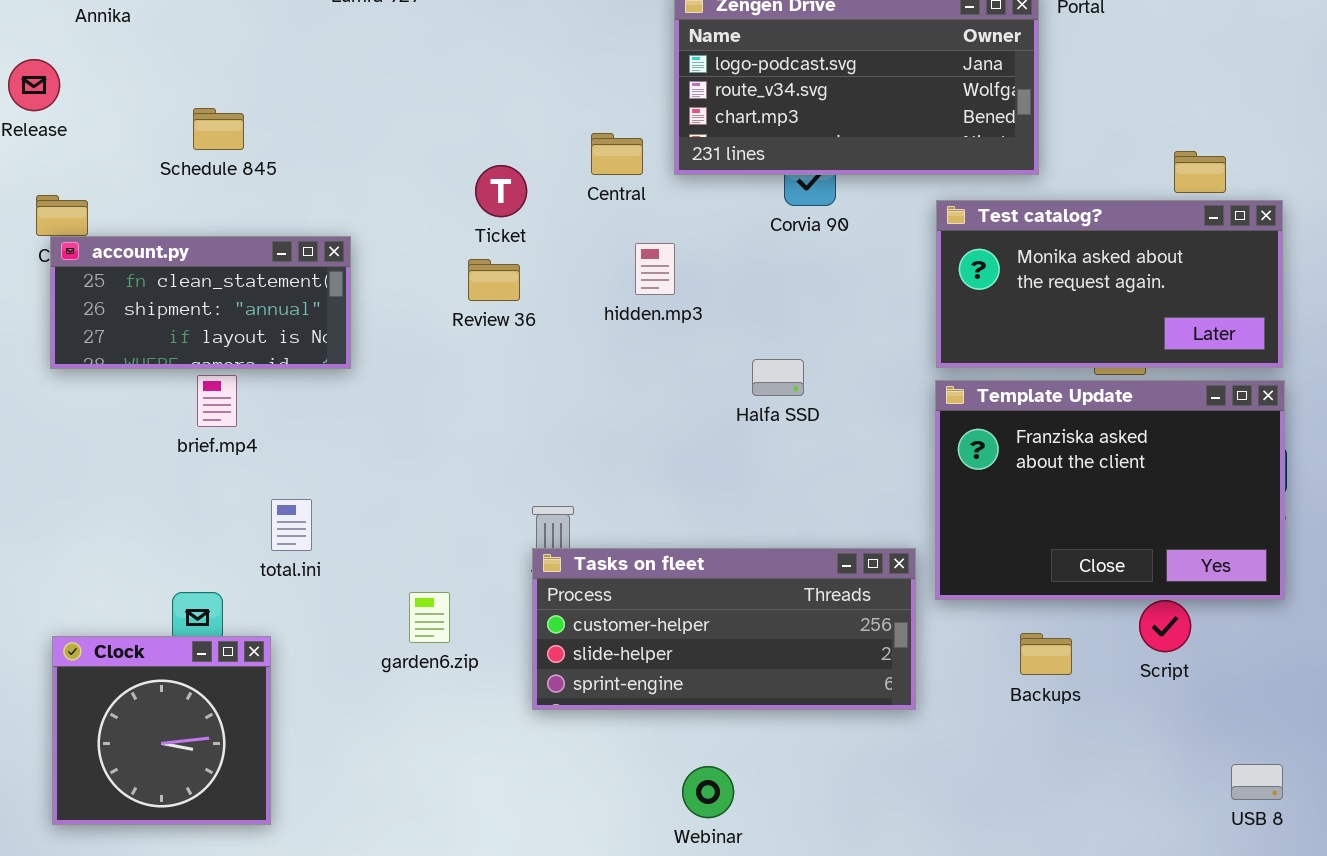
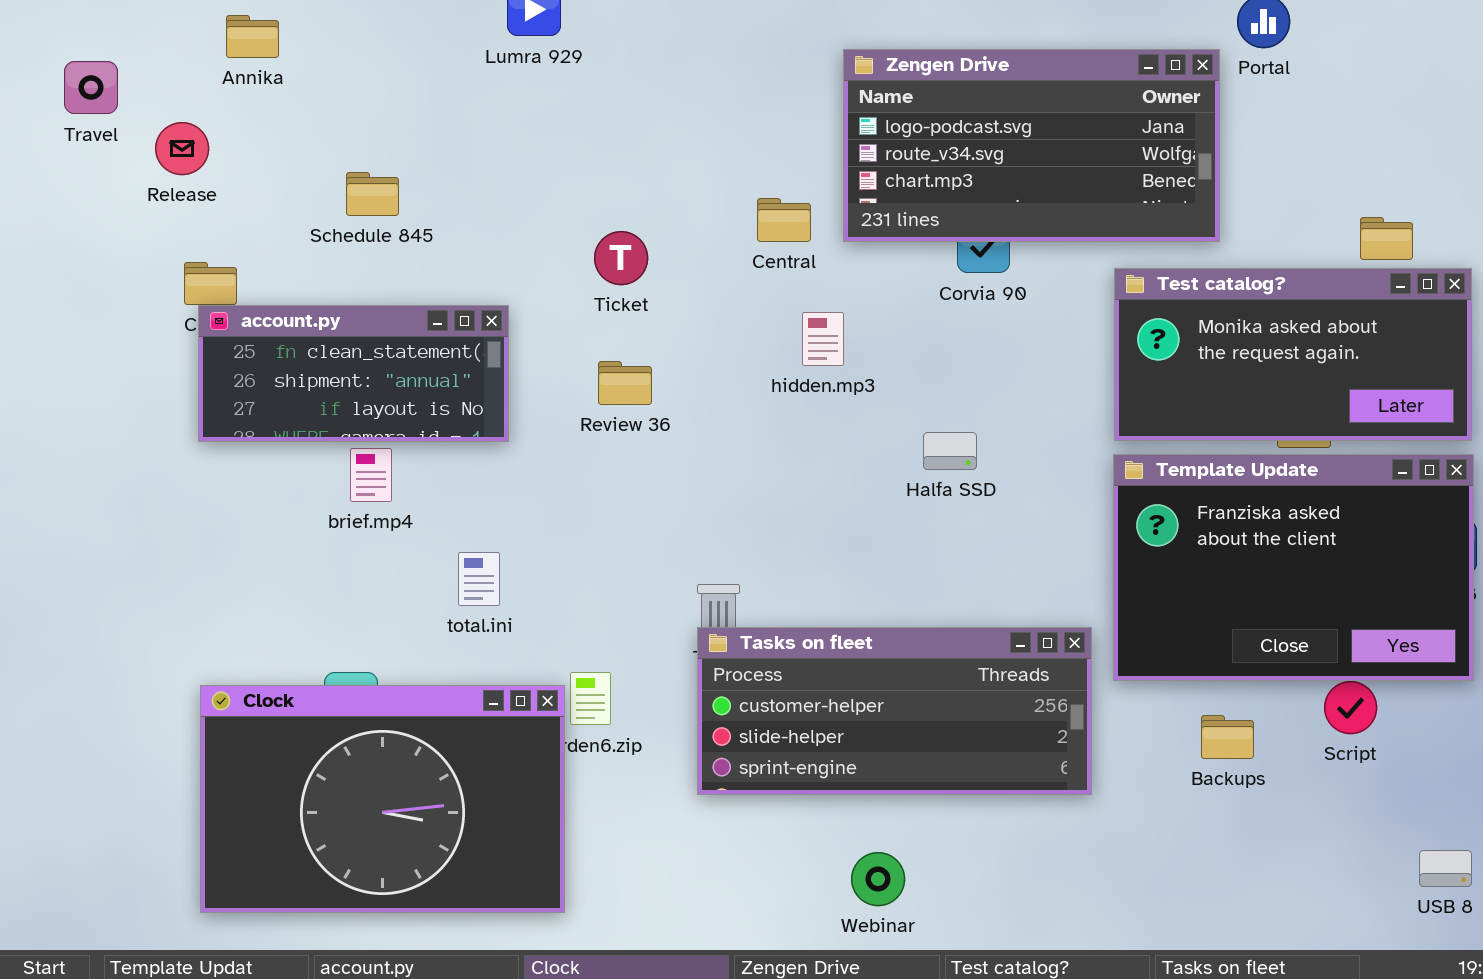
Ticket: [475,165,527,217] -> [594,231,648,285], moved
Review 36: [468,259,520,301] -> [598,361,652,405], moved
total.ini: [271,499,312,551] -> [458,552,500,606], moved
Clock: [52,636,271,825] -> [200,685,565,913], resized

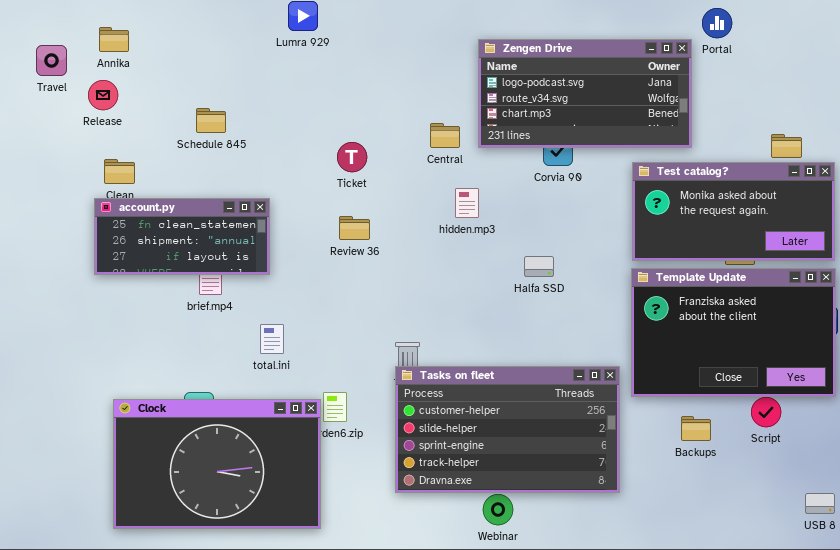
Annika: [226,15,279,58] -> [99,27,129,52], moved
account.py: [198,305,509,442] -> [94,198,270,275], moved
Tasks on fleet: [697,627,1092,795] -> [395,366,620,493], resized

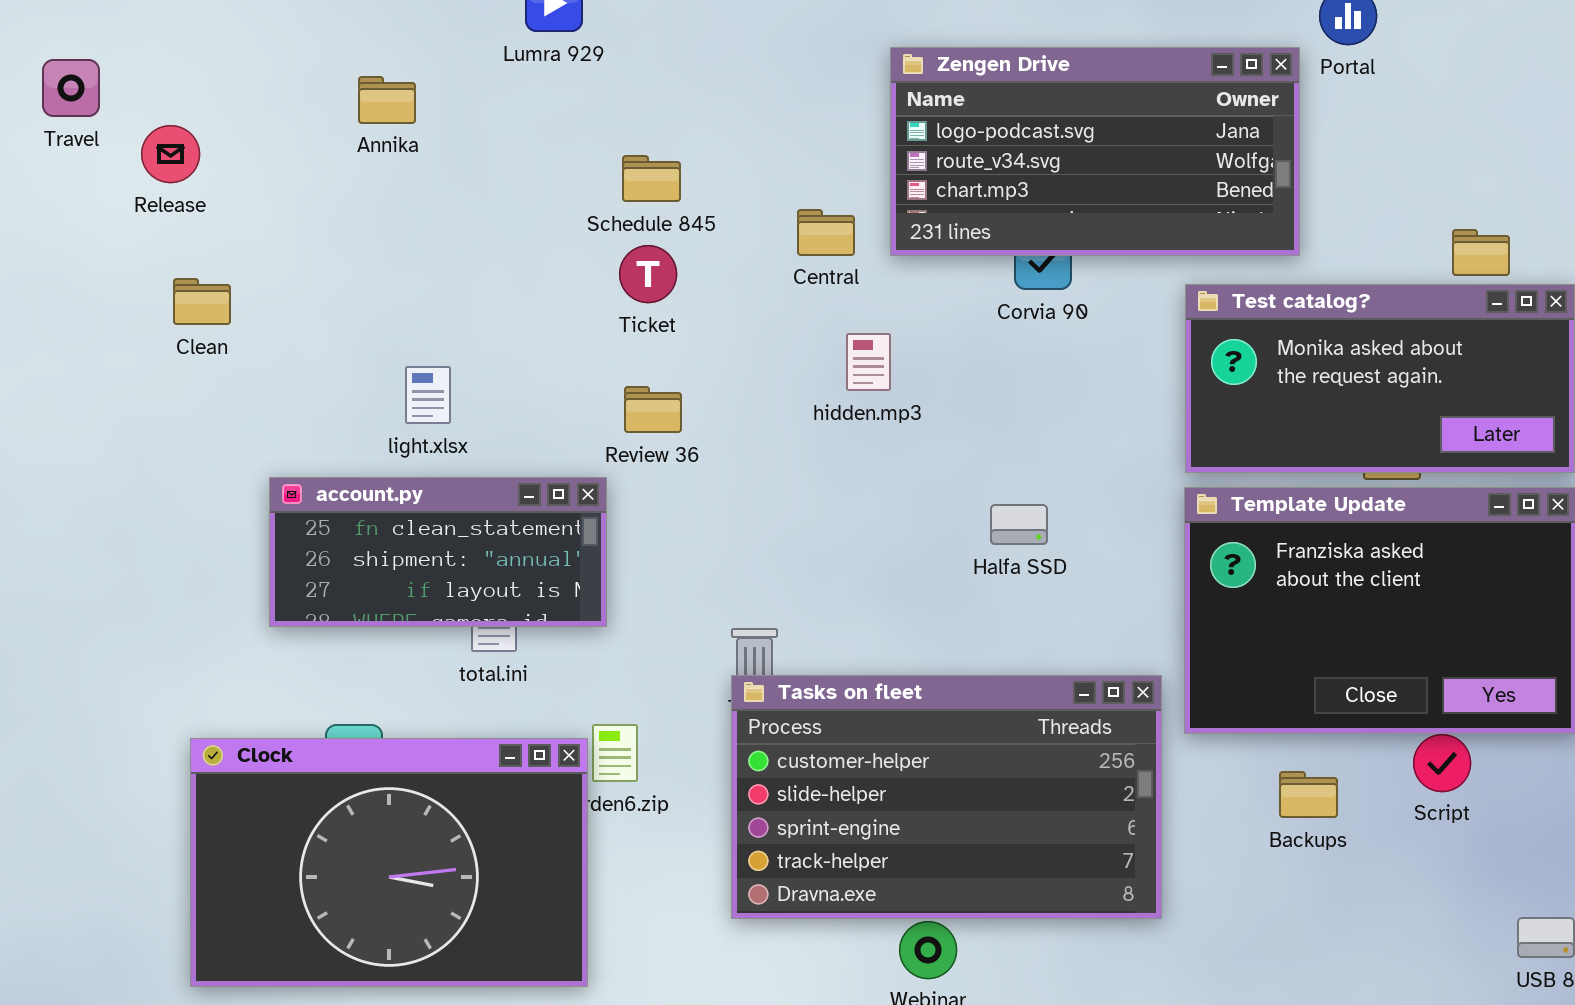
Annika: [99,27,129,52] -> [358,76,416,124], moved
Schedule 845: [196,108,226,133] -> [622,155,681,202], moved
account.py: [94,198,270,275] -> [269,477,607,627], moved
Halfa SSD: [524,256,554,277] -> [990,504,1048,545], moved

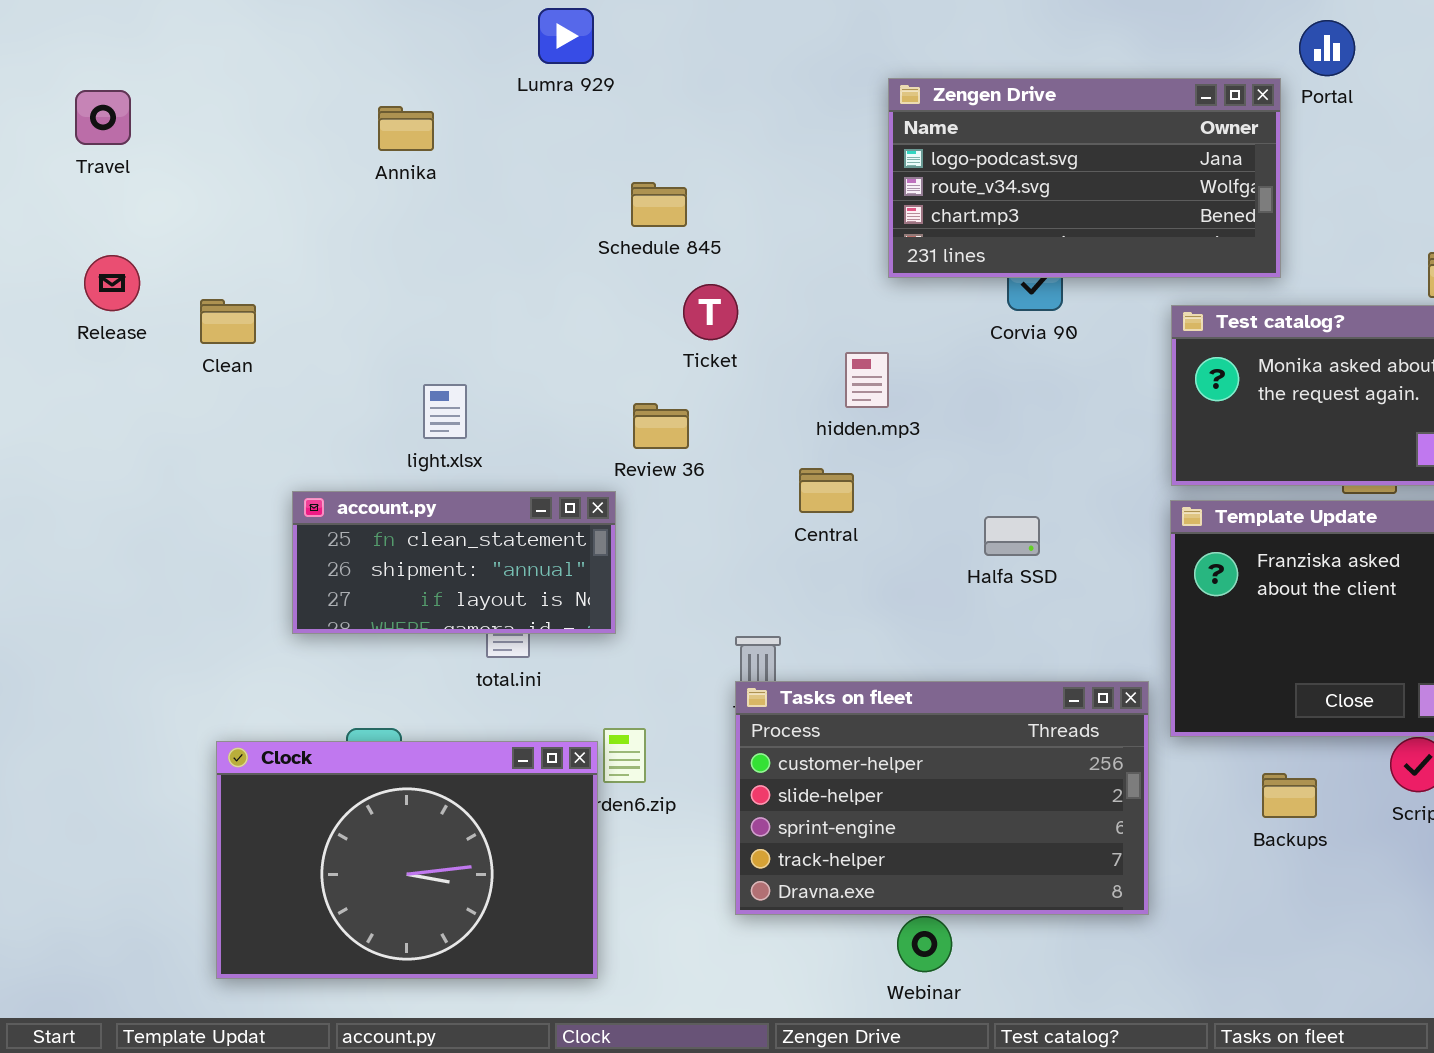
Release: [141,125,200,183] -> [84,255,140,311], moved
Central: [797,209,855,256] -> [799,468,854,513], moved
Ticket: [619,245,677,303] -> [683,284,738,340], moved

